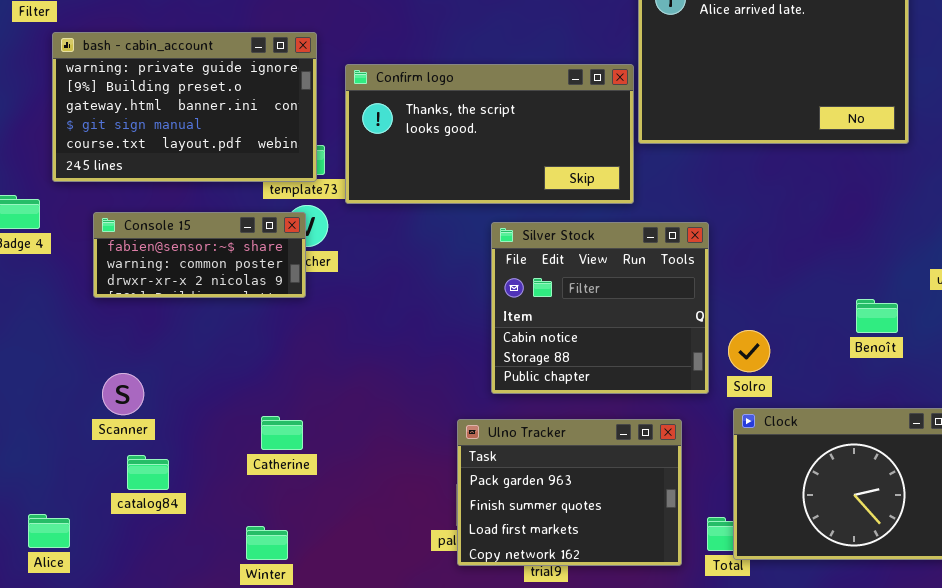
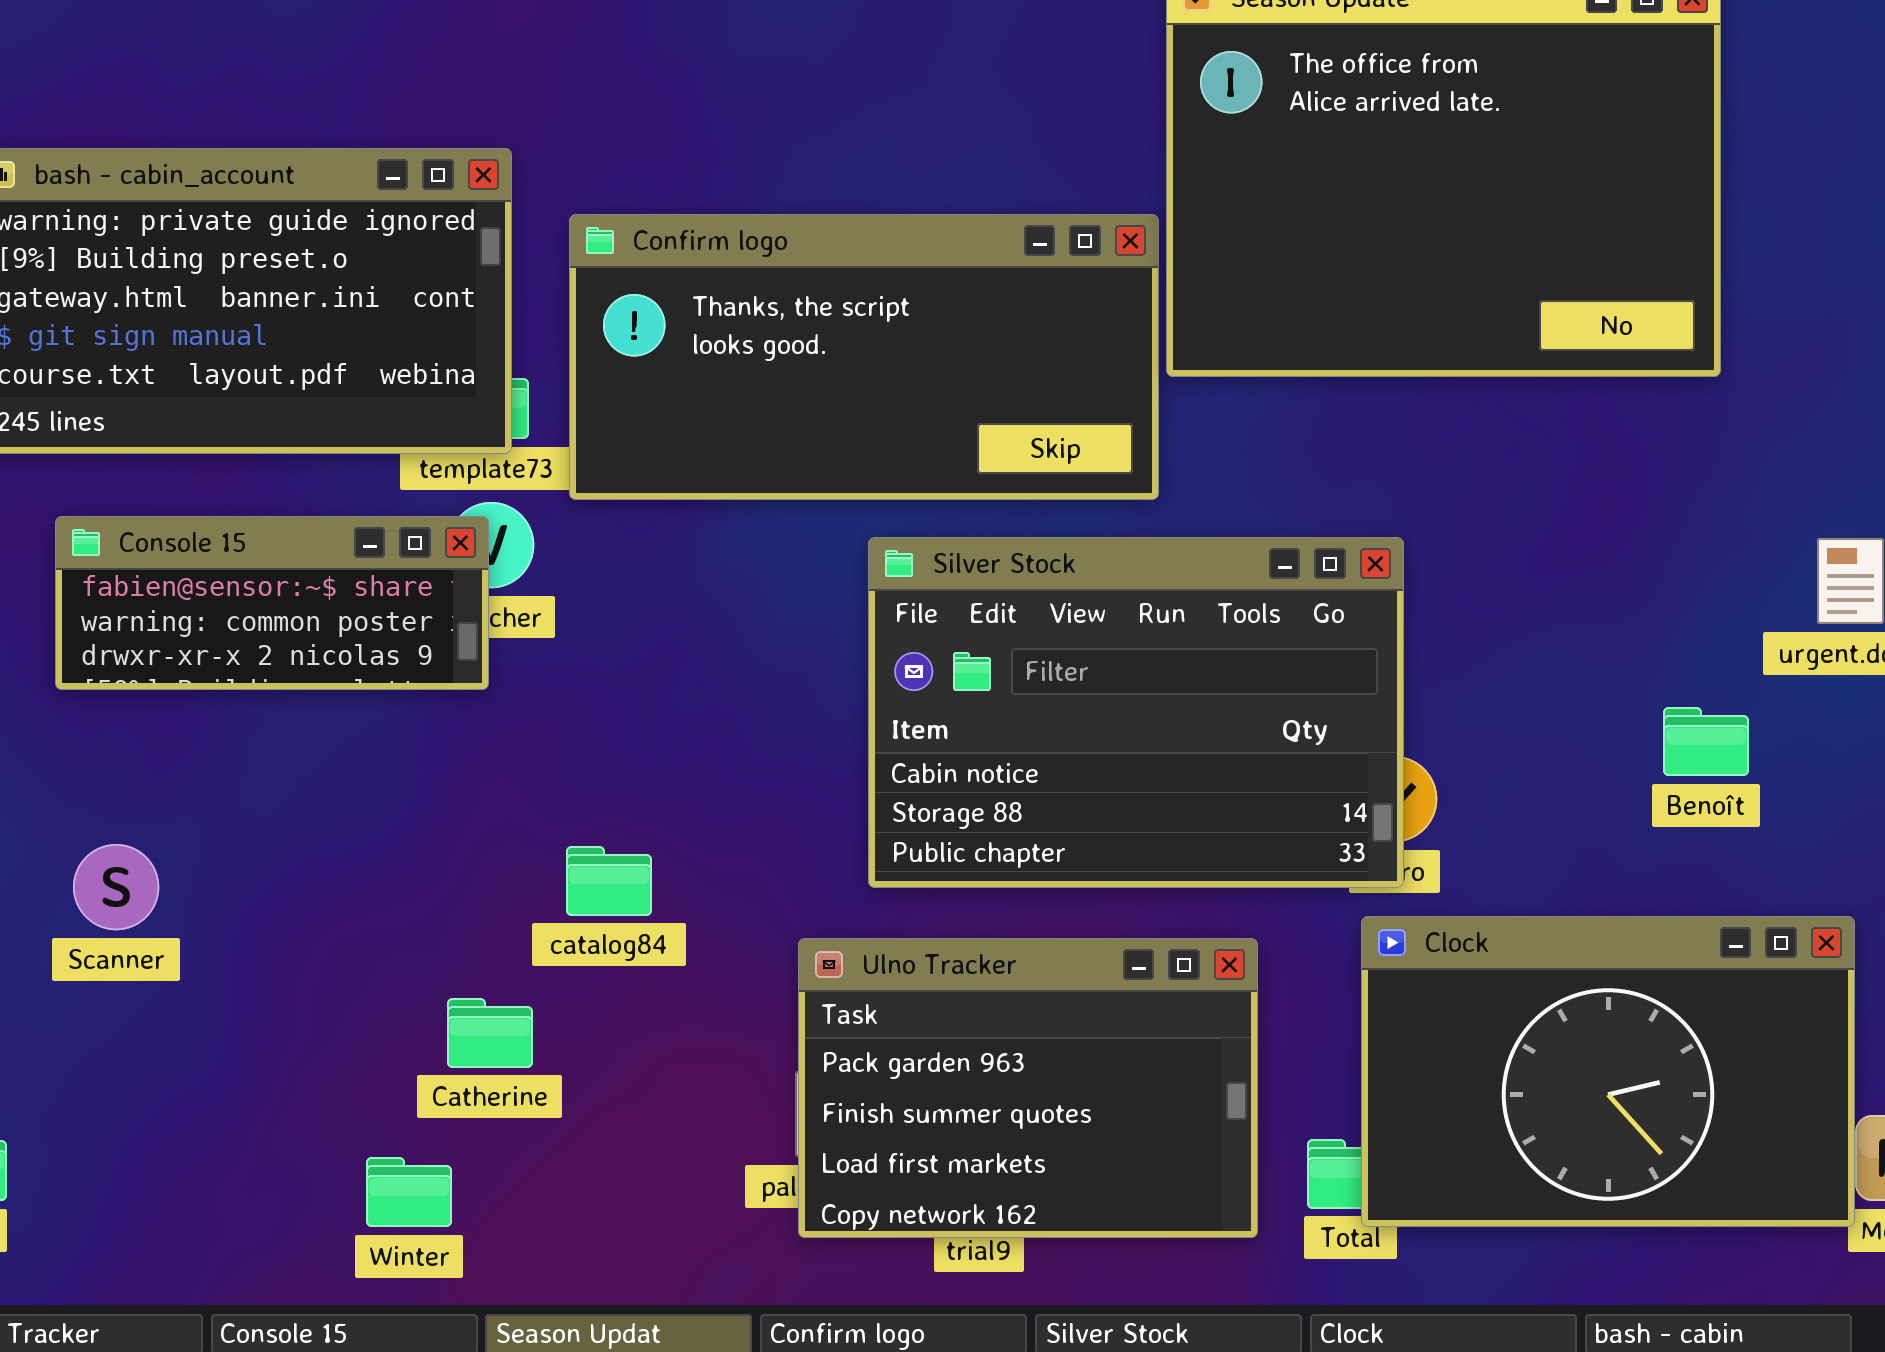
Silver Stock: [491,222,709,394] -> [868,537,1404,888], resized
Benoît: [856,299,898,333] -> [1663,707,1749,776], moved
Catherine: [261,416,303,450] -> [447,998,533,1068], moved
catalog84: [127,455,169,490] -> [566,846,652,916], moved

